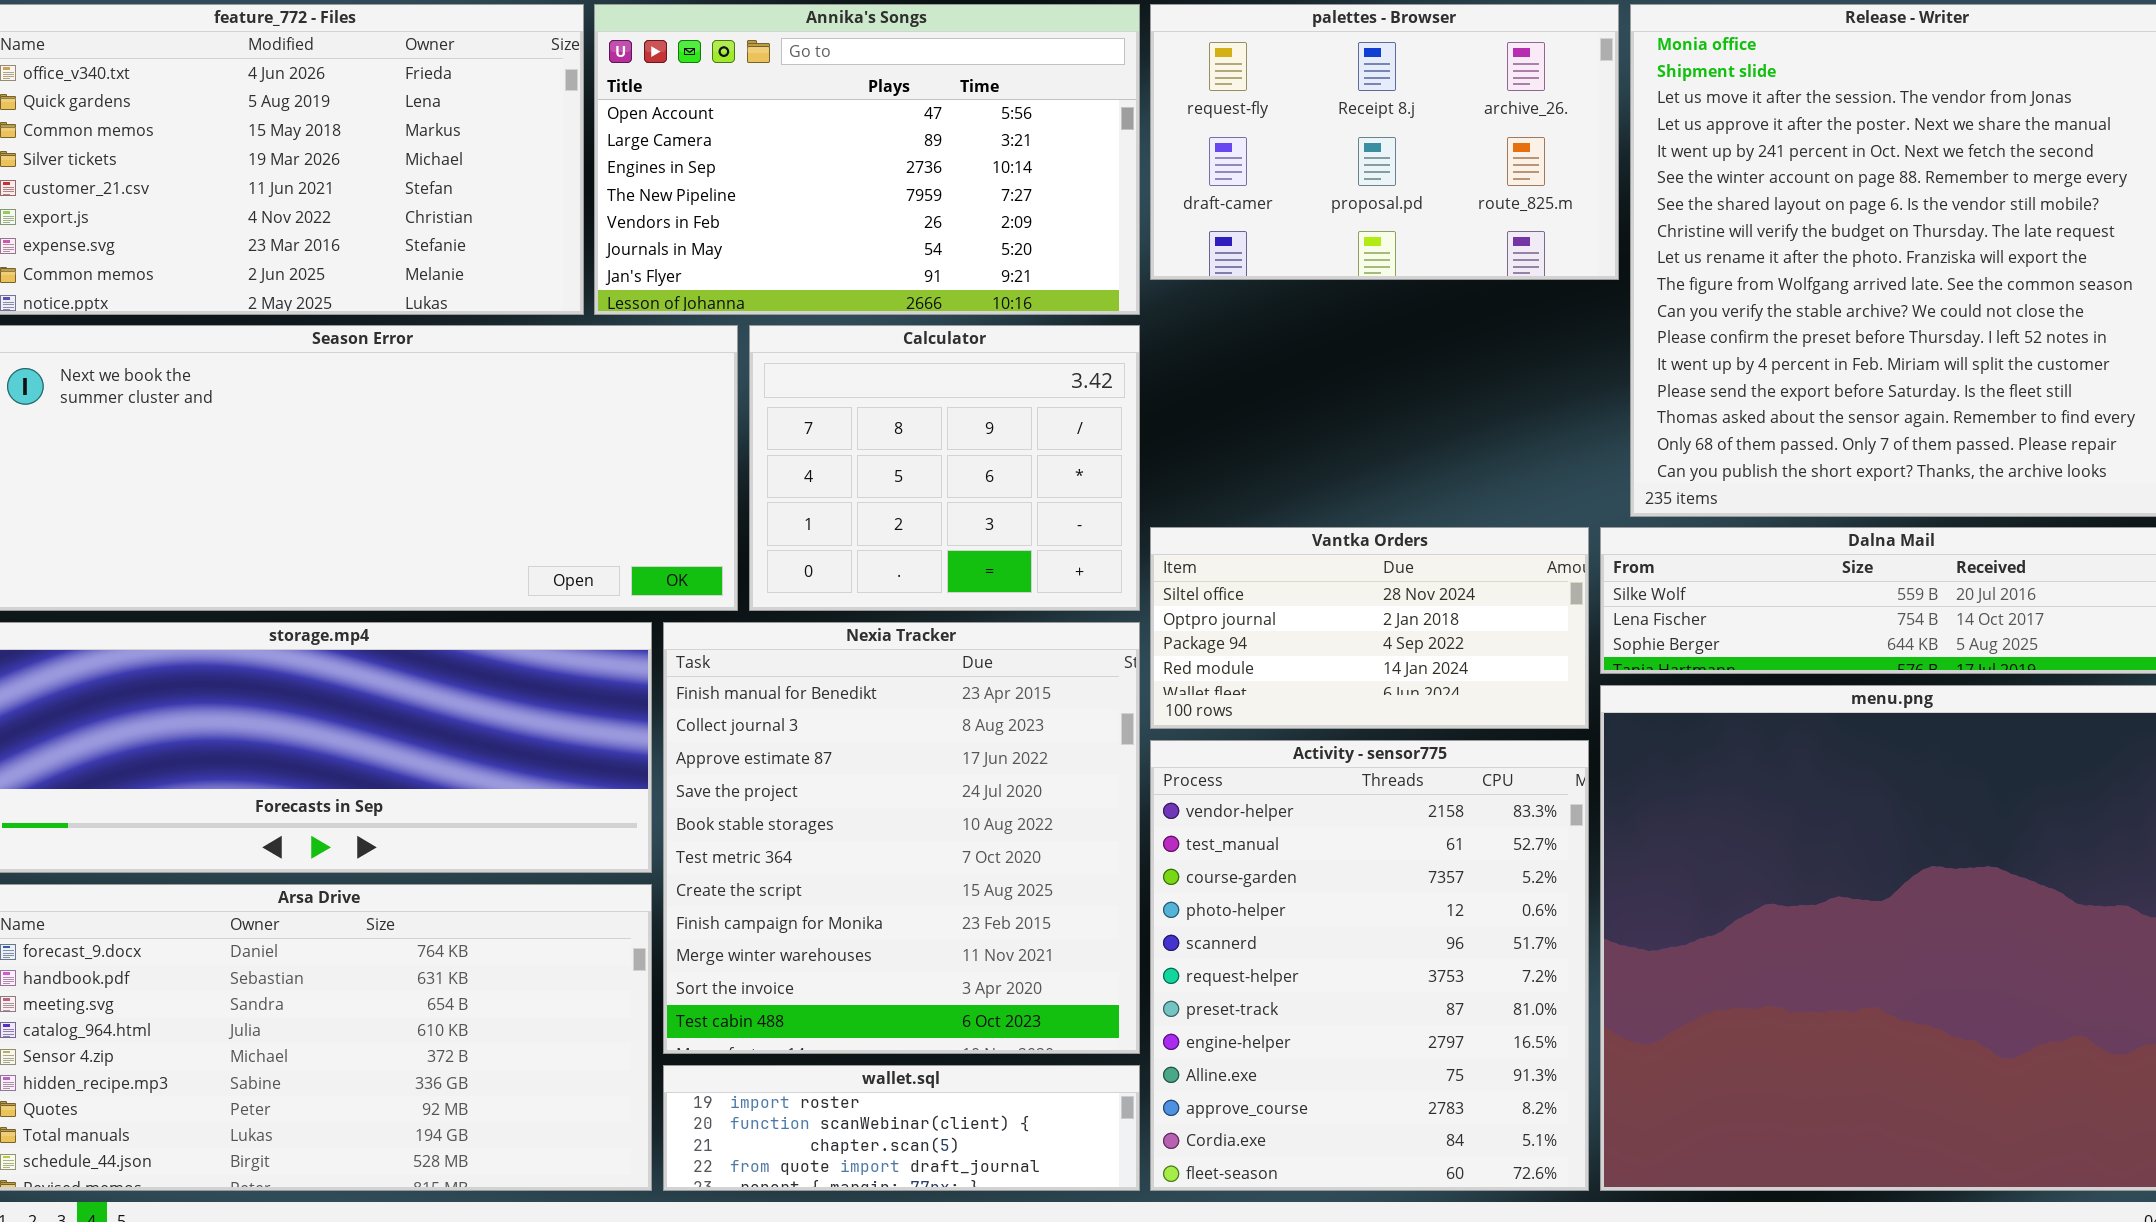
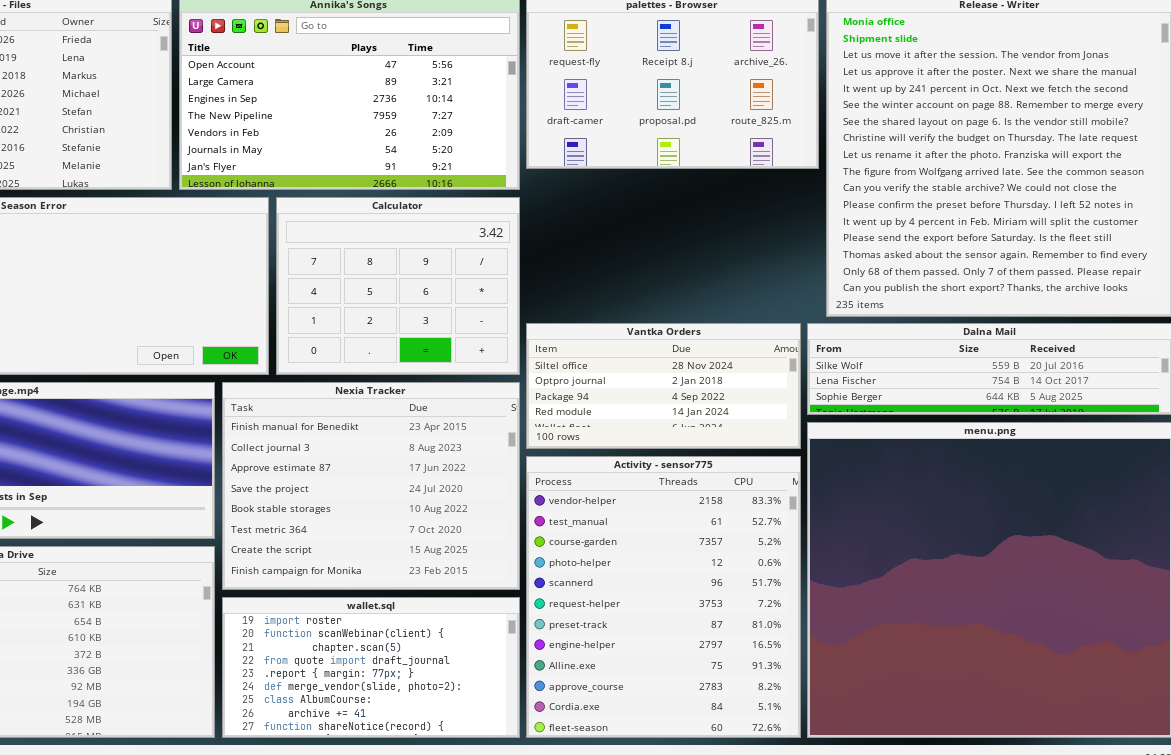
Nexia Tracker: [663,622,1140,1054] -> [222,382,520,590], resized
wallet.sql: [663,1065,1140,1191] -> [222,597,520,738], resized

